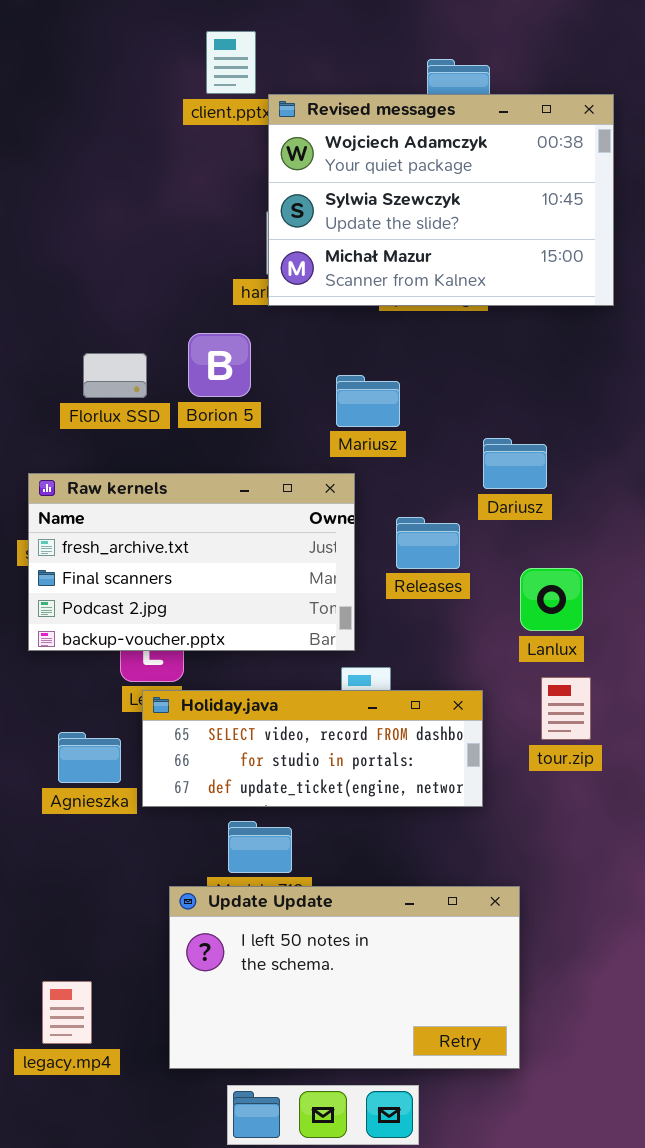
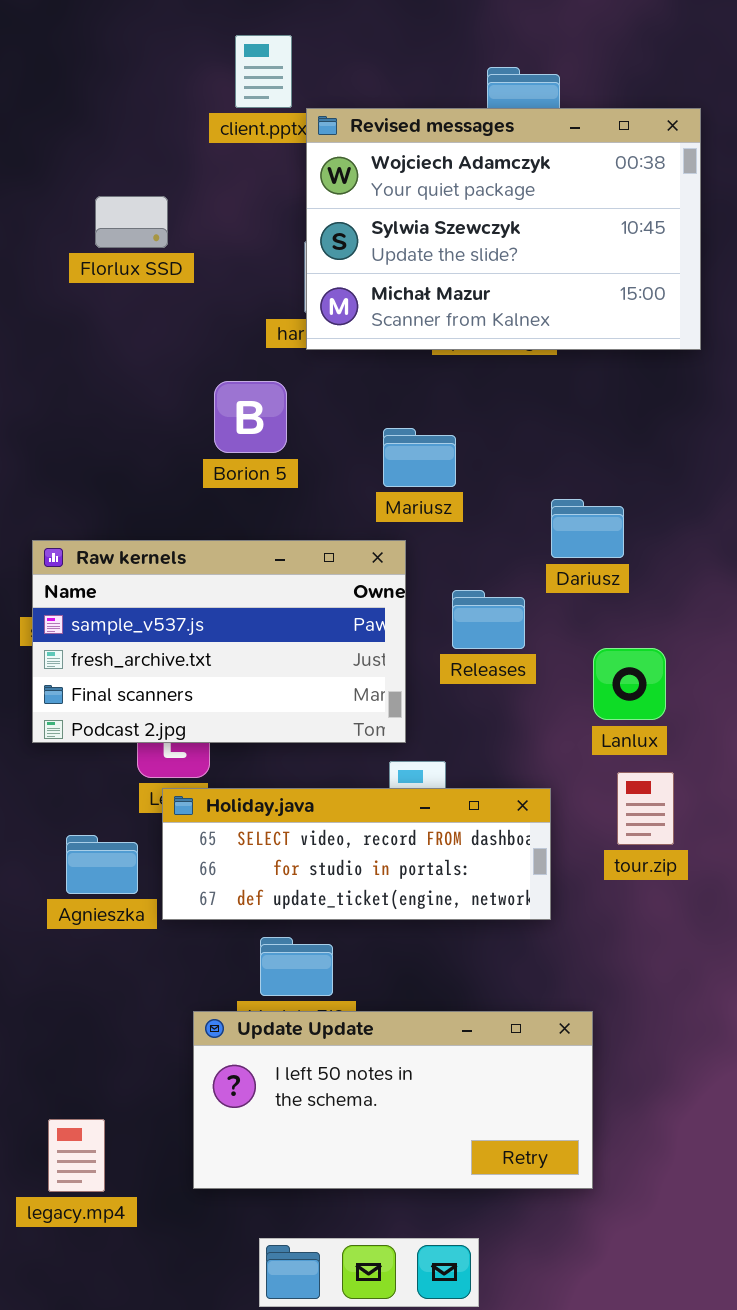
Florlux SSD: [83,353,147,398] -> [95,196,168,248], moved
Raw kernels: [28,473,355,651] -> [32,540,406,743], scrolled up 1 row
Update Update: [169,886,520,1069] -> [193,1011,593,1189], resized

